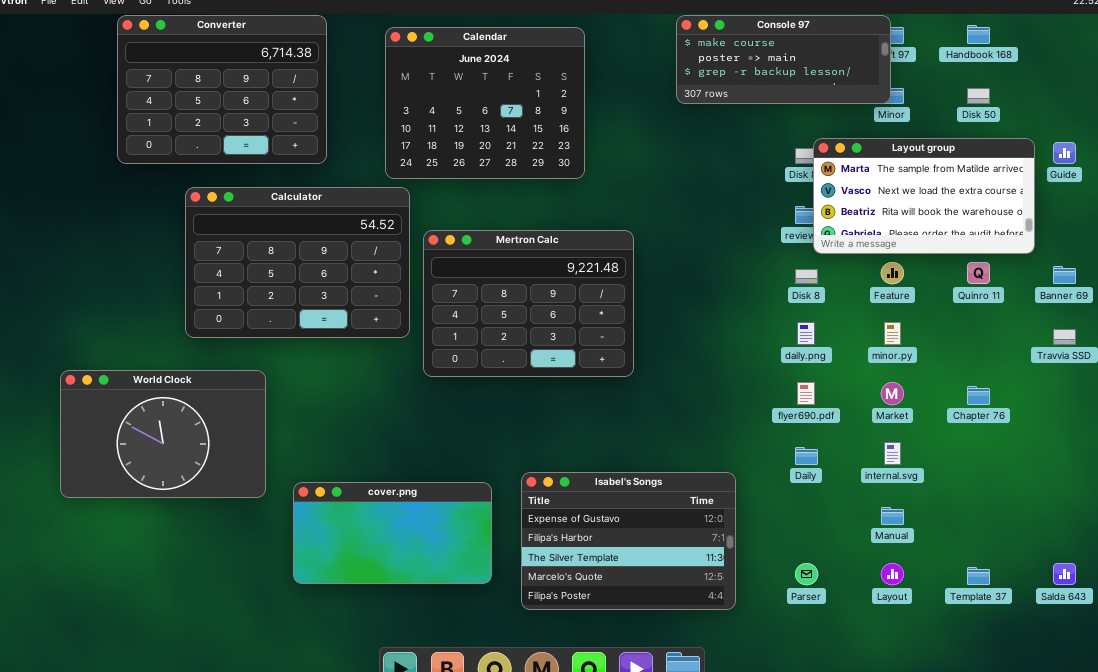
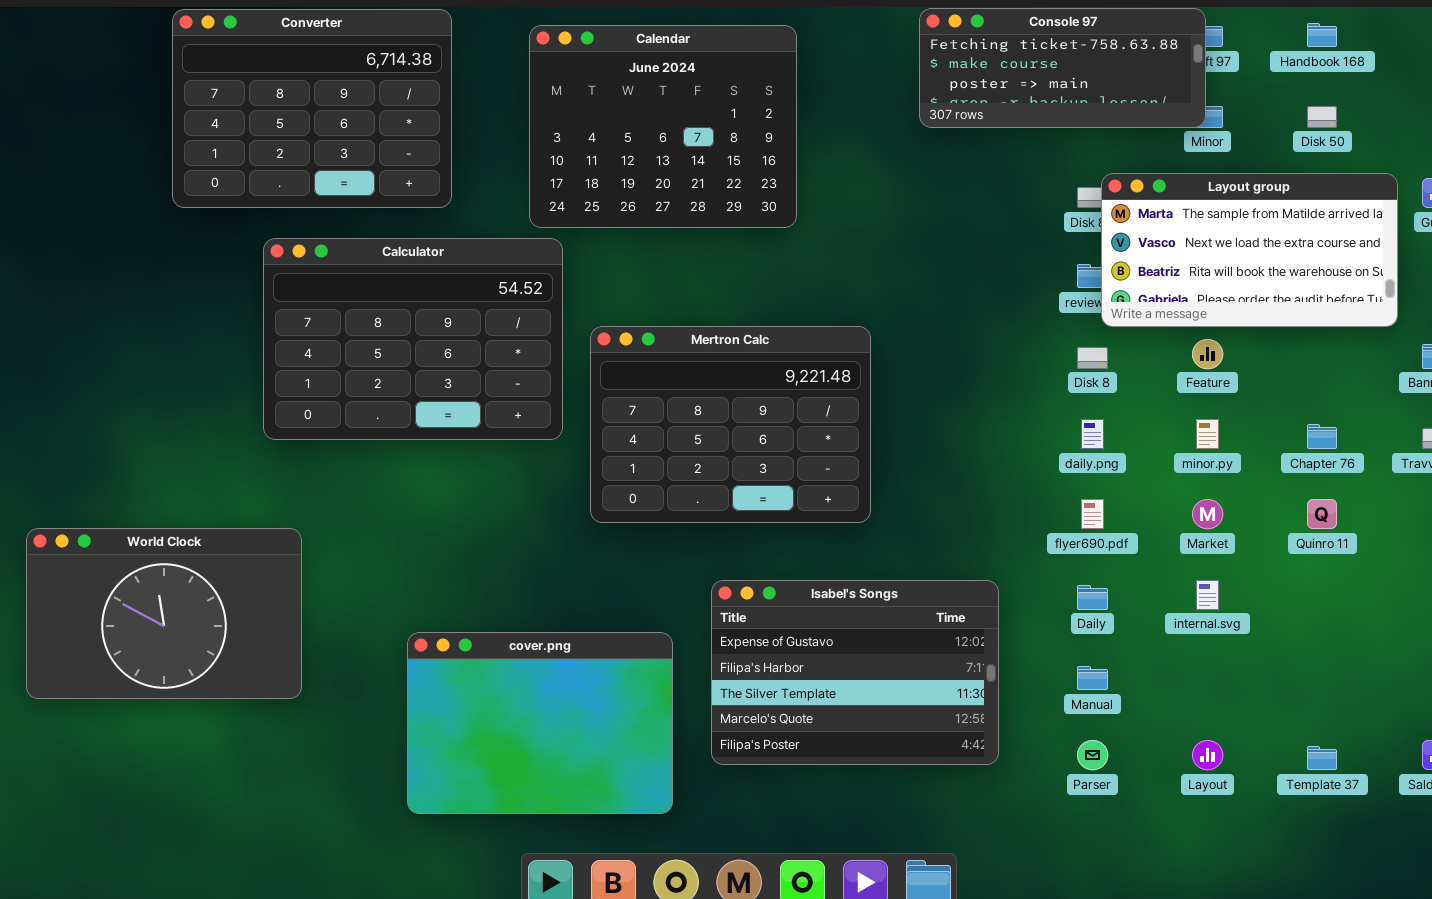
Console 97: [676,15,891,104] -> [919,8,1206,128], scrolled up 1 row
Mertron Calc: [423,230,634,377] -> [590,326,871,523], moved
Quinro 11: [967,262,990,284] -> [1307,499,1337,529], moved
World Clock: [60,370,266,498] -> [26,528,302,699], moved
Chapter 76: [967,386,990,405] -> [1307,424,1337,449], moved
Isabel's Songs: [521,472,736,610] -> [711,580,999,765], moved
cover.png: [293,482,492,584] -> [407,632,673,814], resized
Manual: [881,507,904,525] -> [1077,666,1108,690], moved

